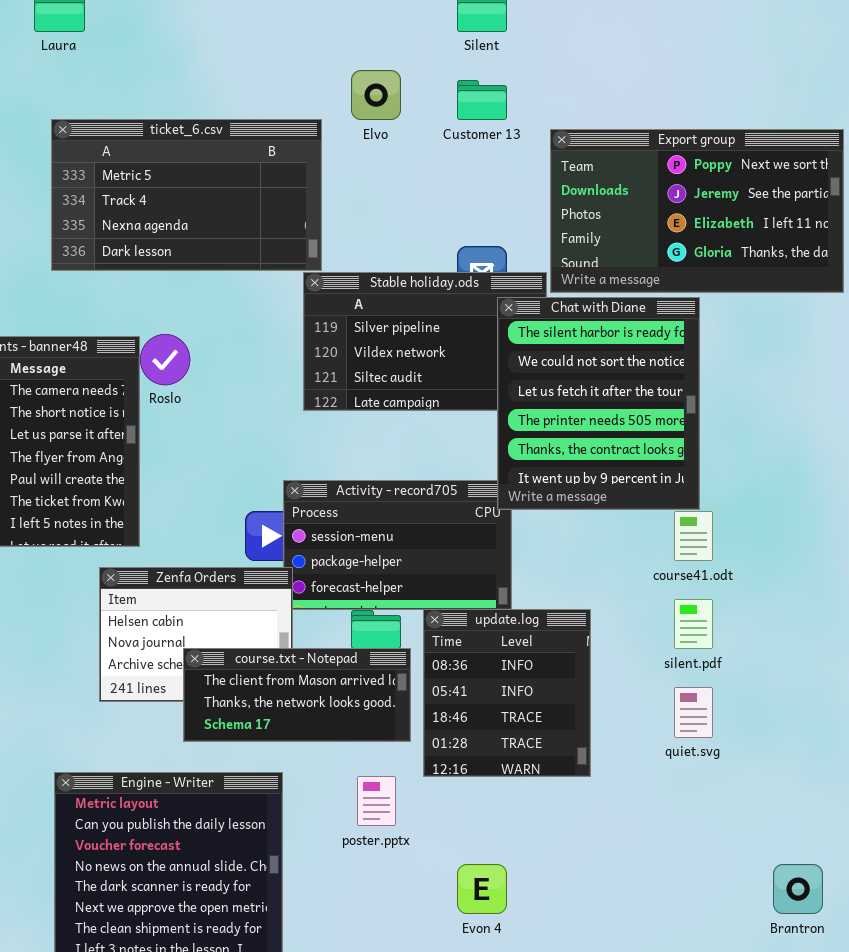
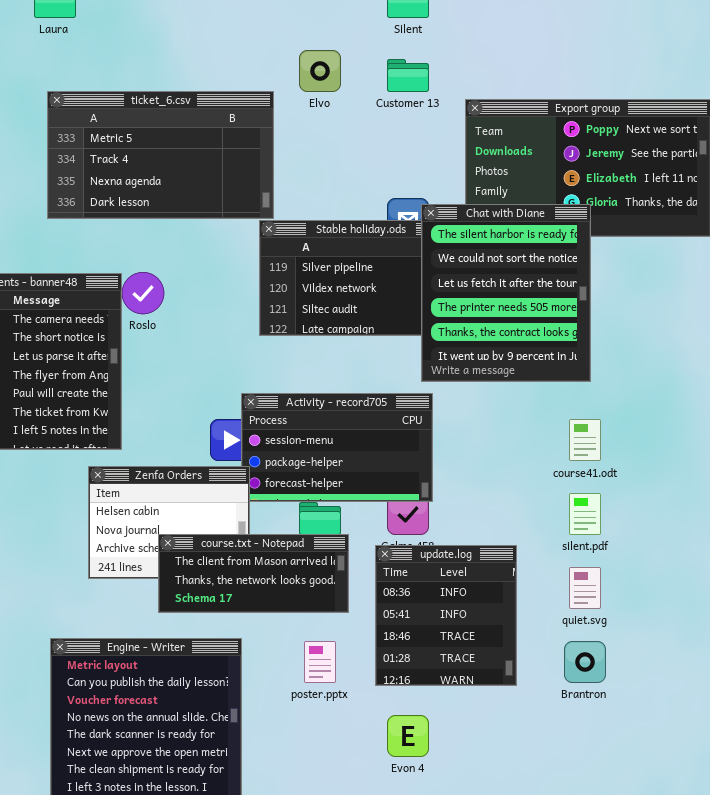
Chat with Diane: [497,297,700,510] -> [421,204,591,382], moved
update.log: [423,609,591,777] -> [375,545,517,686], moved
Brantron: [773,864,823,914] -> [564,641,606,683], moved

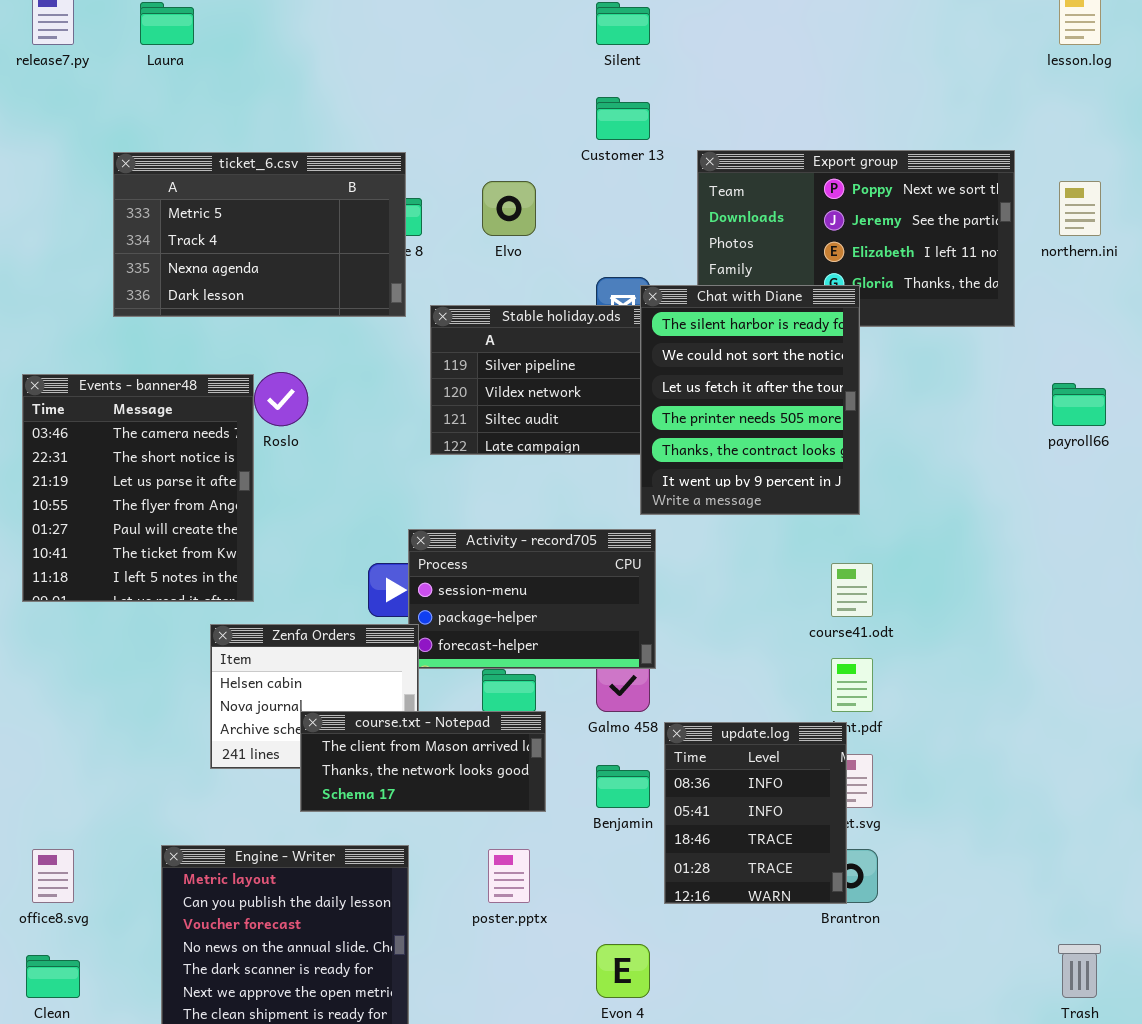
Elvo: [299,50,341,92] -> [482,181,536,236], moved
ticket_6.csv: [47,91,274,219] -> [113,152,406,317], moved
update.log: [375,545,517,686] -> [664,722,847,904], moved

